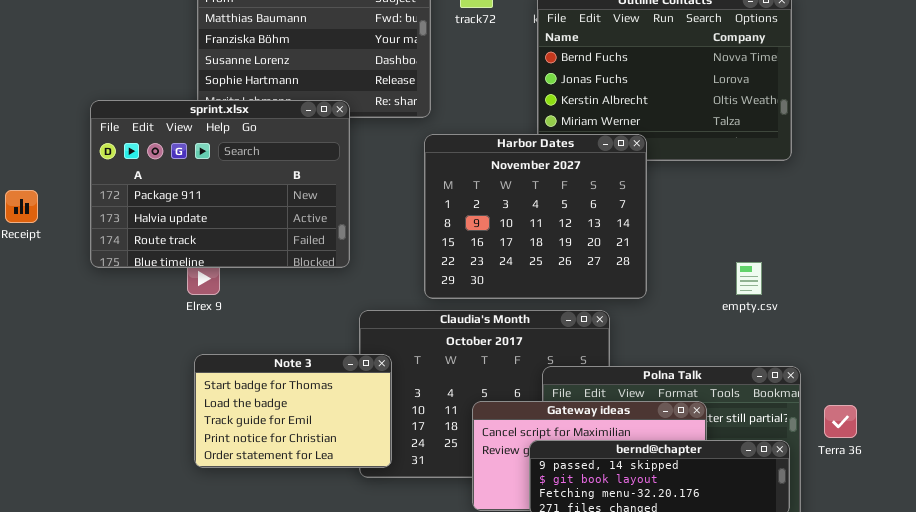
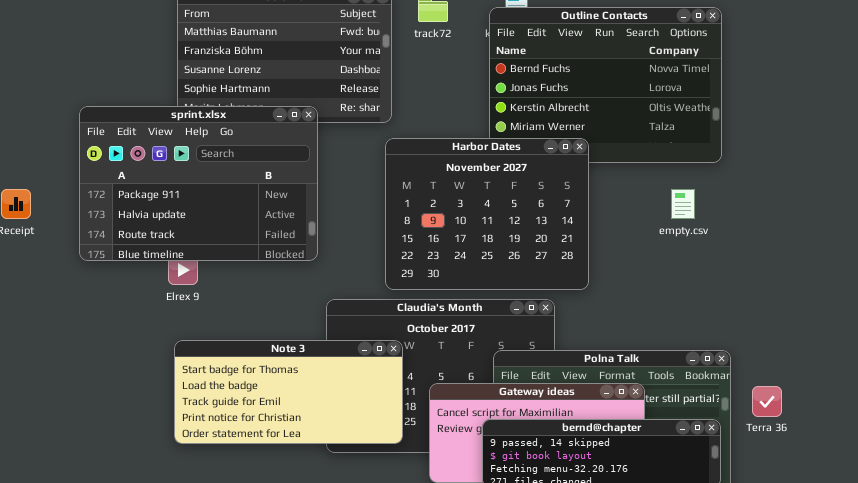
empty.csv: [736,262,762,295] -> [671,189,695,219], moved
Note 3: [194,354,392,468] -> [174,340,403,444], resized

